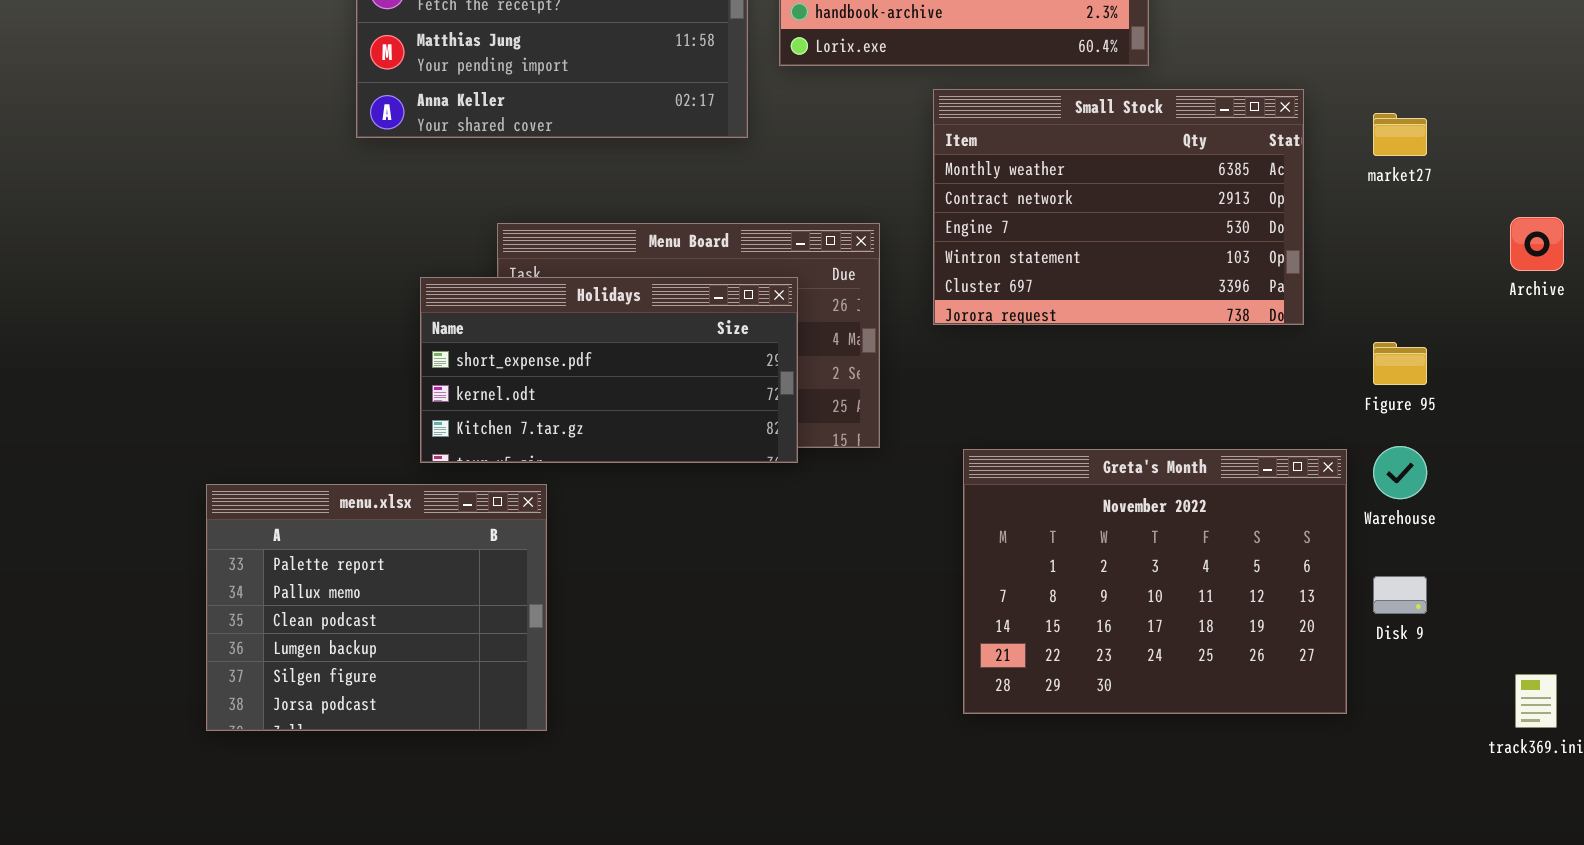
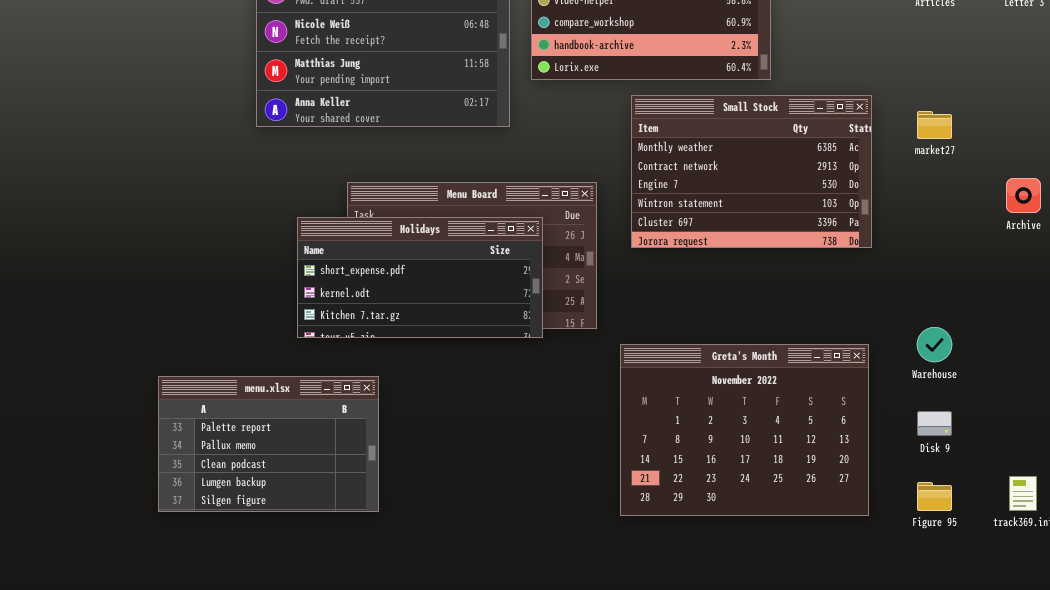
Figure 95: [1373,342,1427,385] -> [917,482,952,511], moved
Greta's Month: [963,449,1347,714] -> [620,344,869,516], moved
menu.xlsx: [206,484,547,731] -> [158,376,379,512], resized

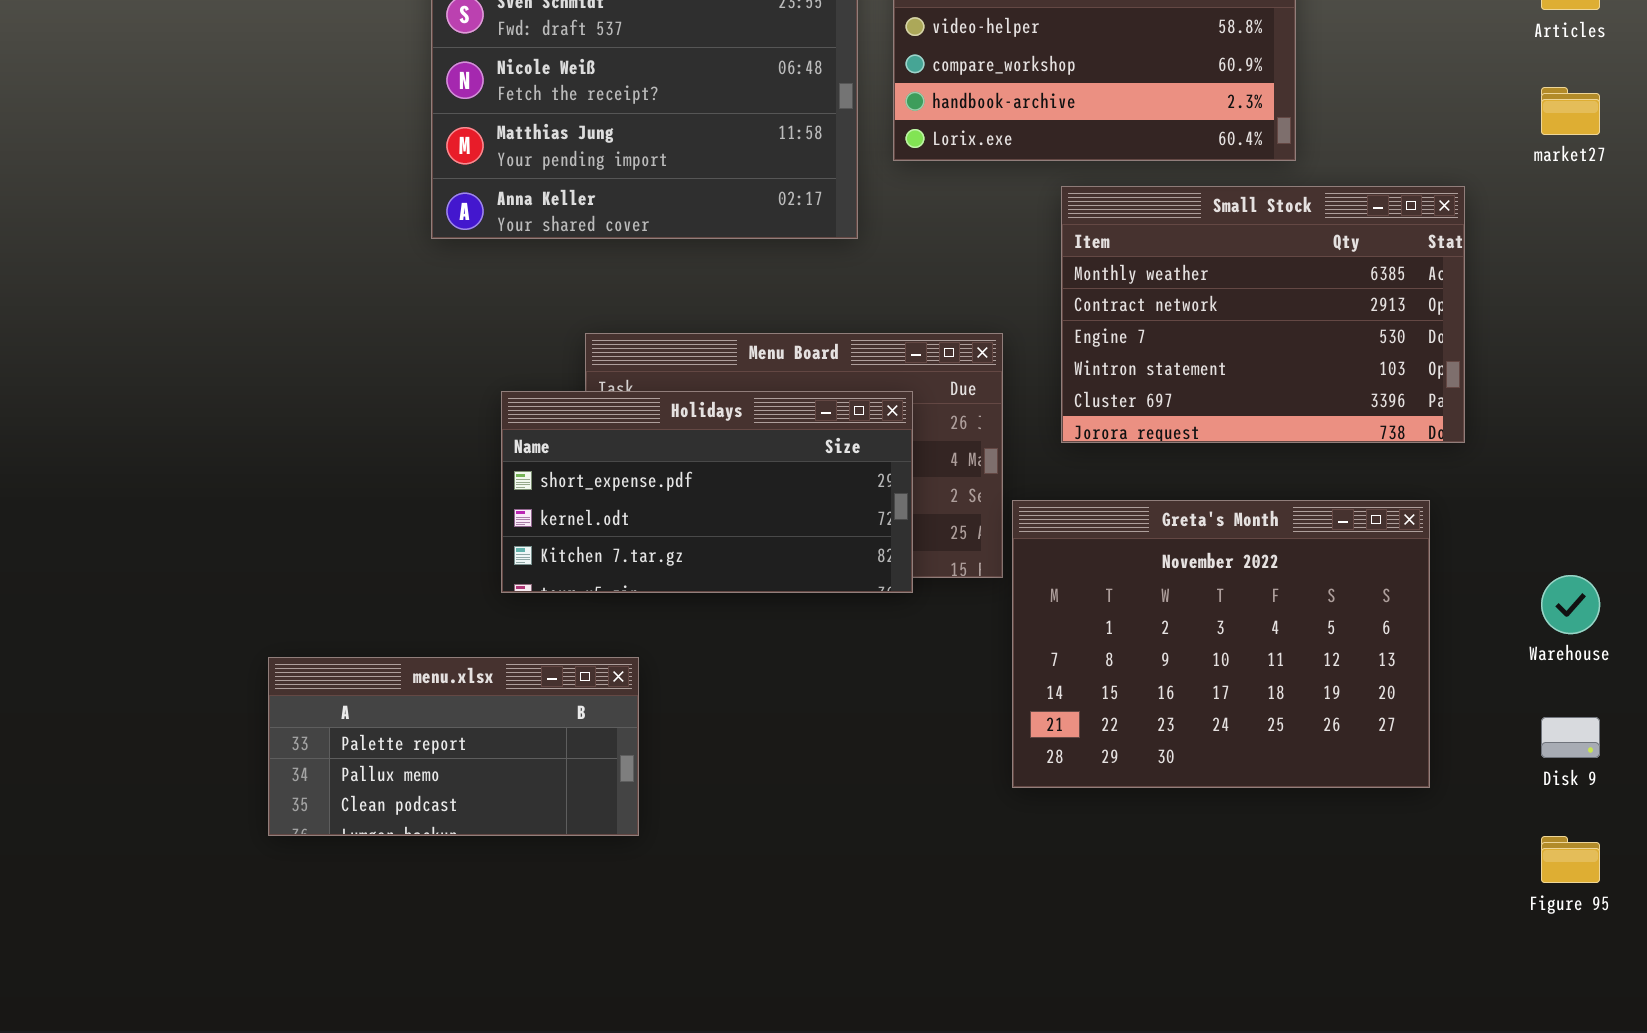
market27: [917,111,952,139] -> [1541,87,1600,135], moved
Greta's Month: [620,344,869,516] -> [1012,500,1430,788], moved
menu.xlsx: [158,376,379,512] -> [268,657,639,836], resized

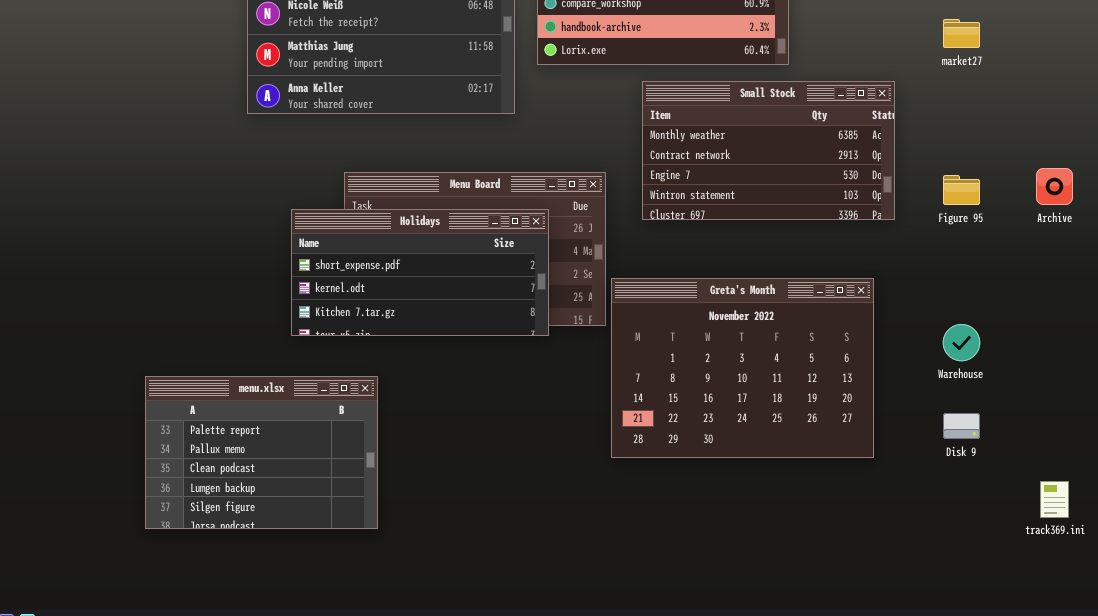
Small Stock: [1061,186,1465,443] -> [642,81,895,220], resized
menu.xlsx: [268,657,639,836] -> [145,376,378,529], resized
Figure 95: [1541,836,1600,883] -> [943,175,980,205], moved

